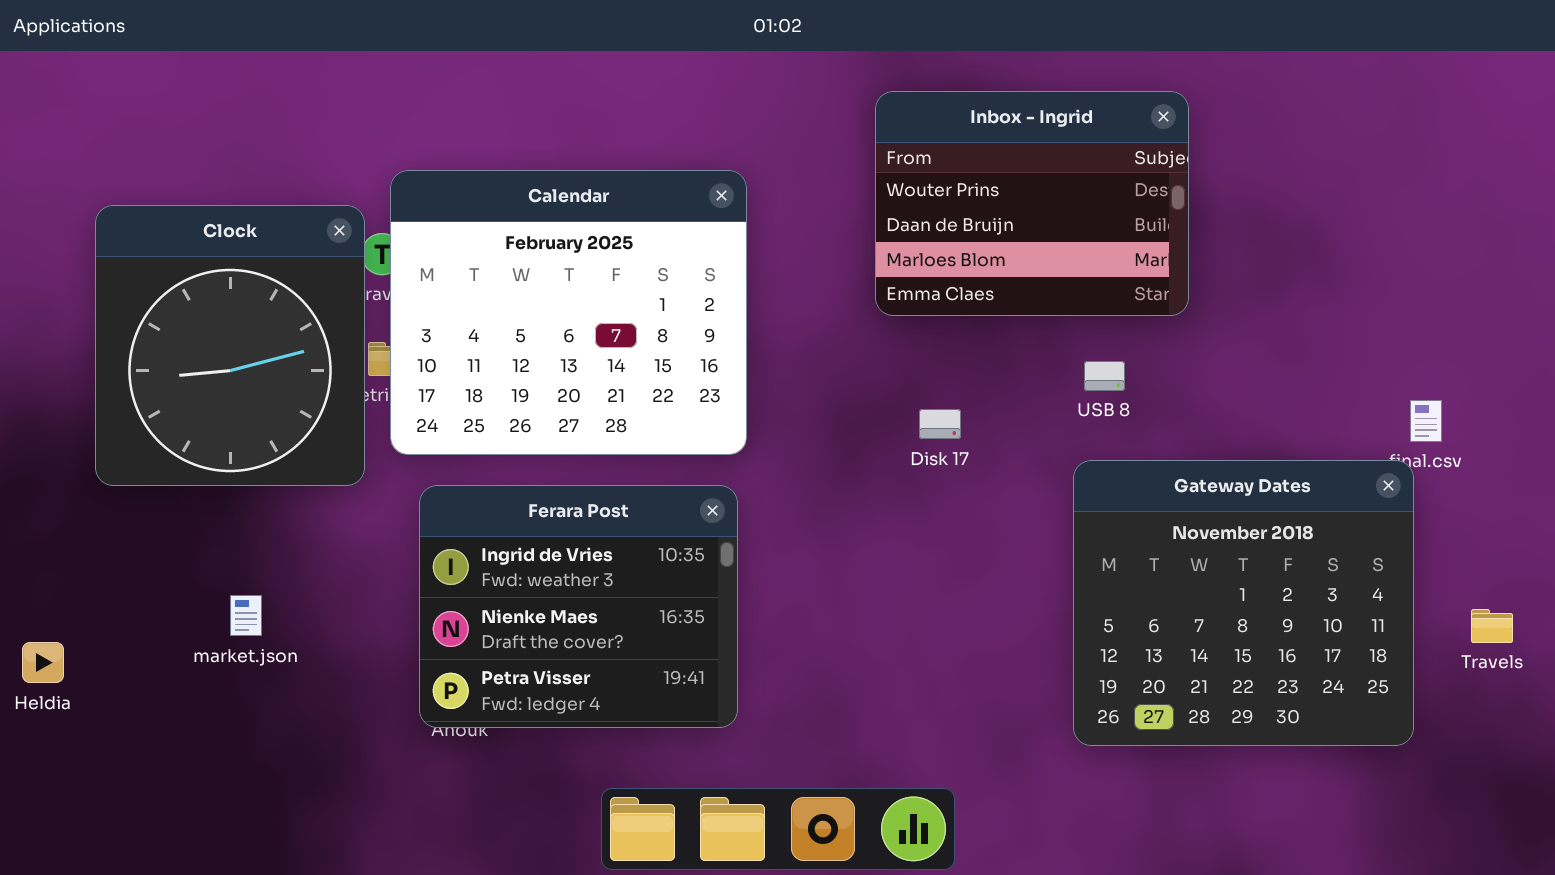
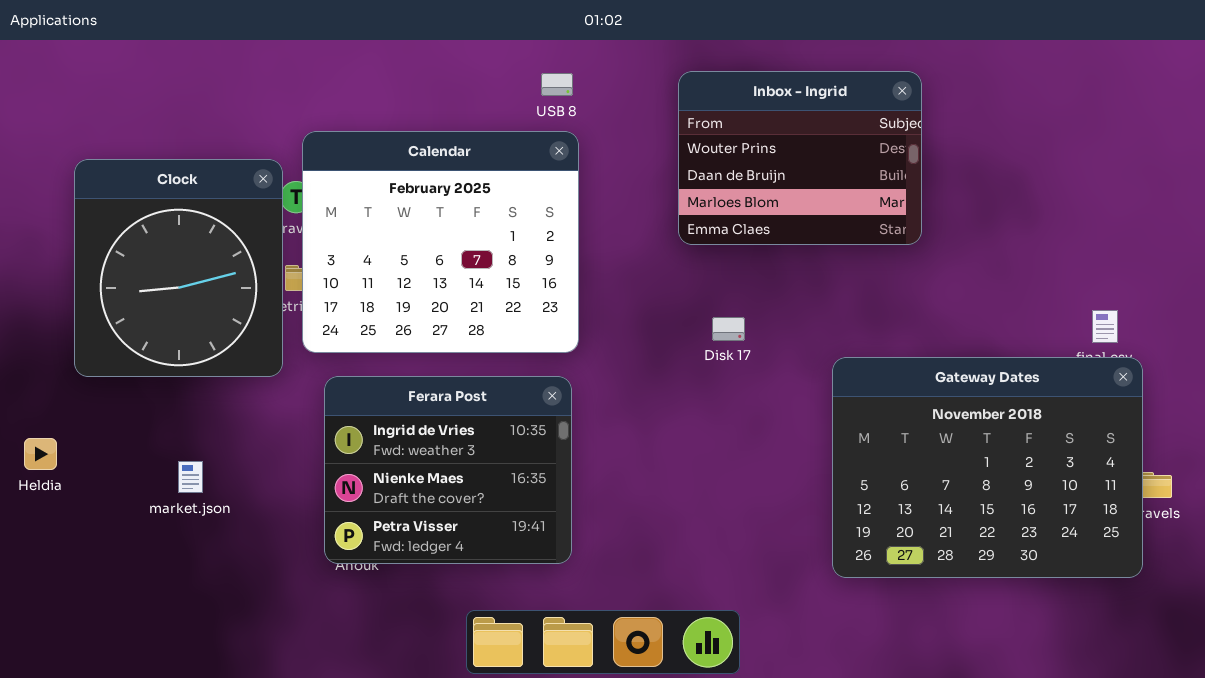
USB 8: [1084,361,1125,391] -> [541,73,573,96], moved
Gateway Dates: [1073,460,1414,746] -> [832,357,1143,578], resized
Heldia: [22,642,64,683] -> [24,438,57,470], moved

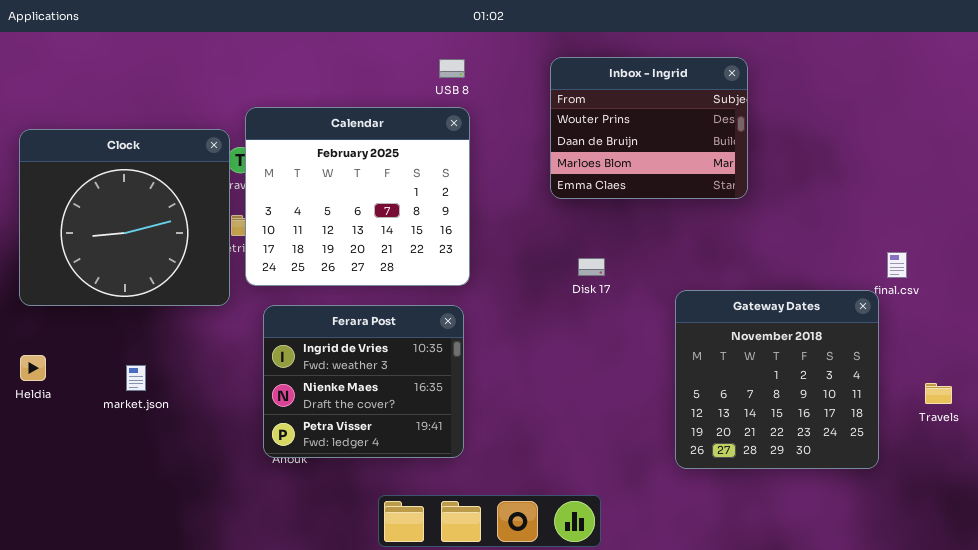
Clock: [74,159,283,377] -> [19,129,230,306], resized
Gateway Dates: [832,357,1143,578] -> [675,290,879,469], resized
market.json: [178,461,203,493] -> [126,365,146,391], moved

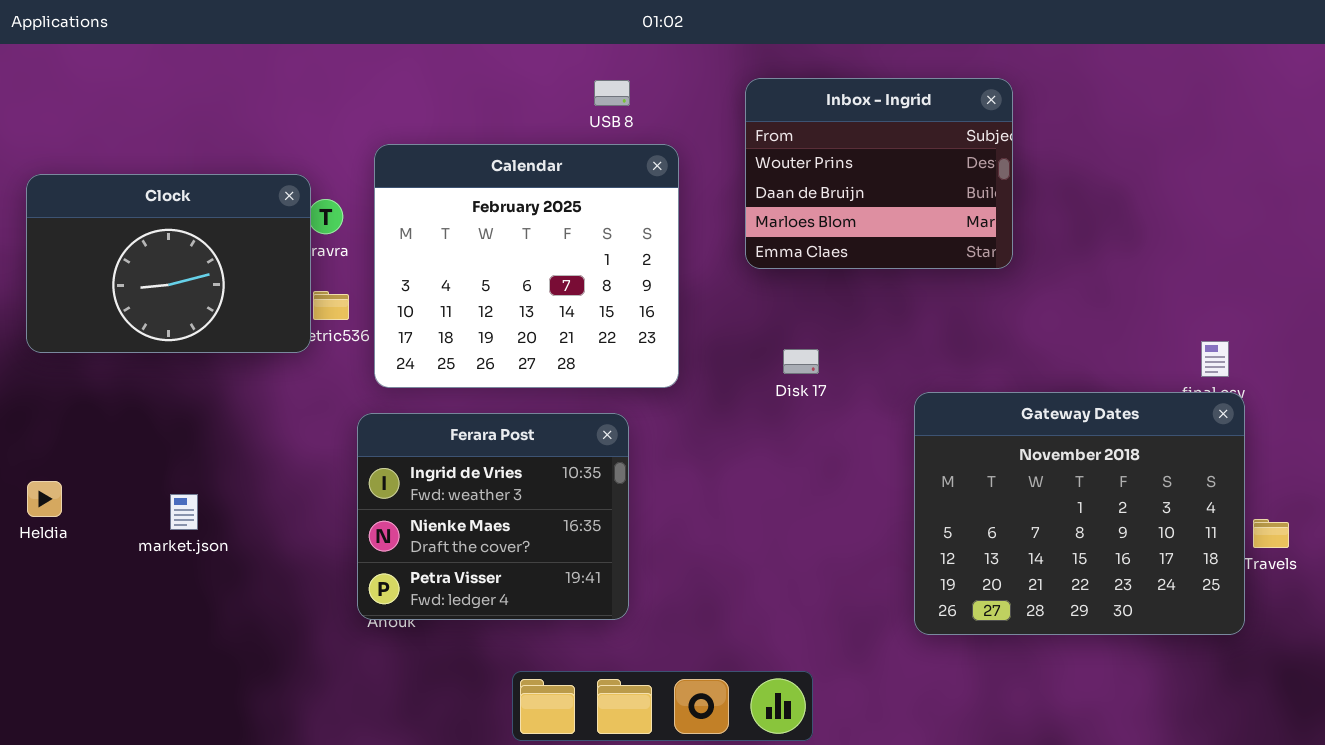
Calendar: [245,107,470,286] -> [374,144,679,388], moved
Clock: [19,129,230,306] -> [26,174,311,353], resized
Gateway Dates: [675,290,879,469] -> [914,392,1245,635], resized

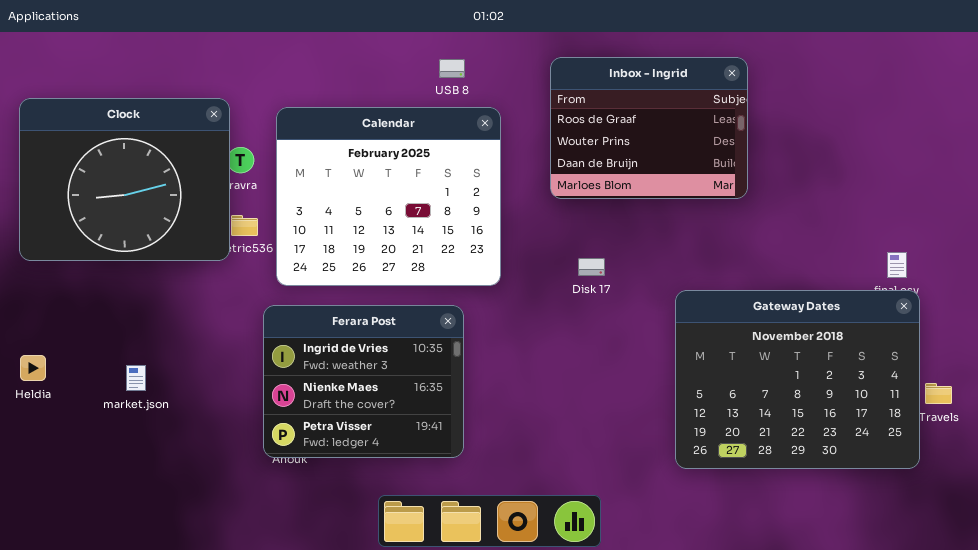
Inbox - Ingrid: [745,78,1013,269] -> [550,57,748,199], scrolled up 1 row
Clock: [26,174,311,353] -> [19,98,230,261], resized

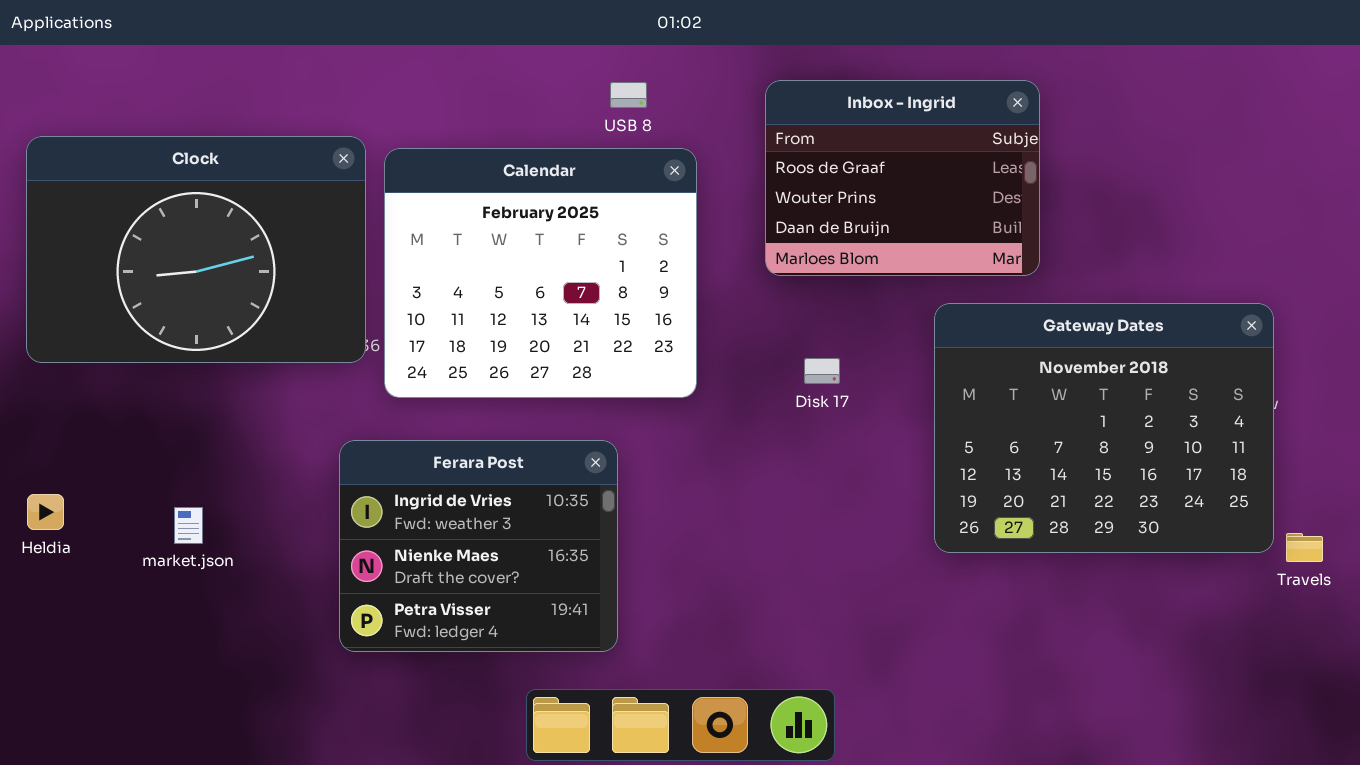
Clock: [19,98,230,261] -> [26,136,366,363], resized
Gateway Dates: [675,290,920,469] -> [934,303,1274,553], moved
Ferara Post: [263,305,464,458] -> [339,440,618,652], moved

